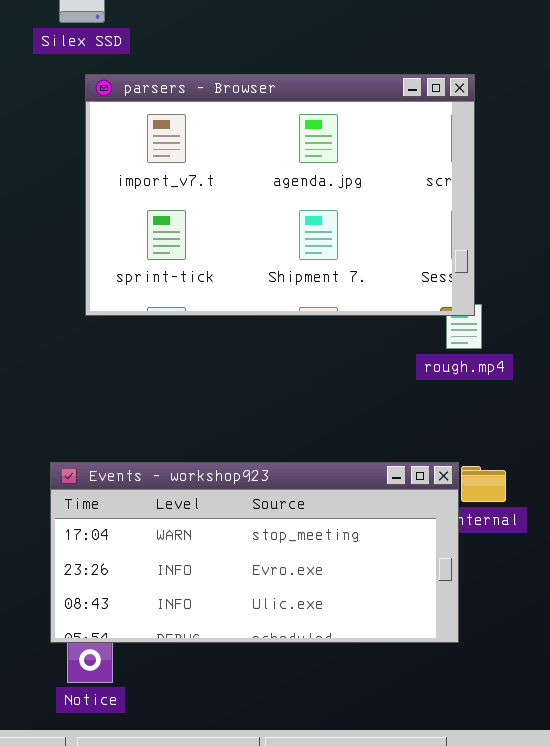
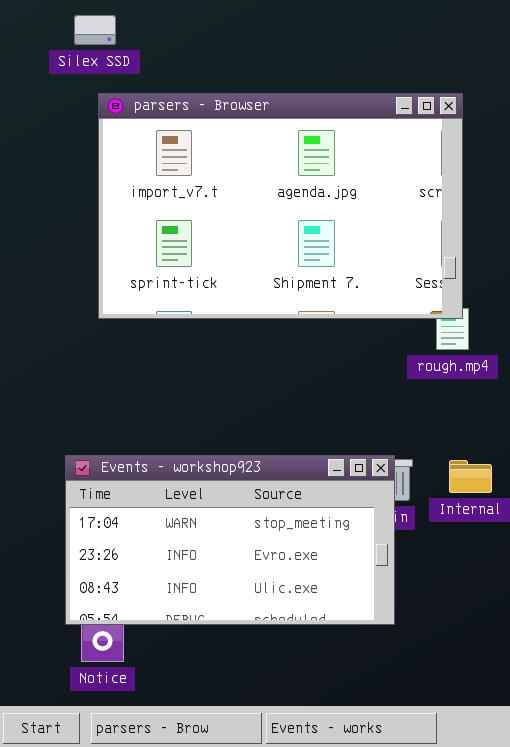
Events - workshop923: [50,462,459,643] -> [65,455,395,625], resized

